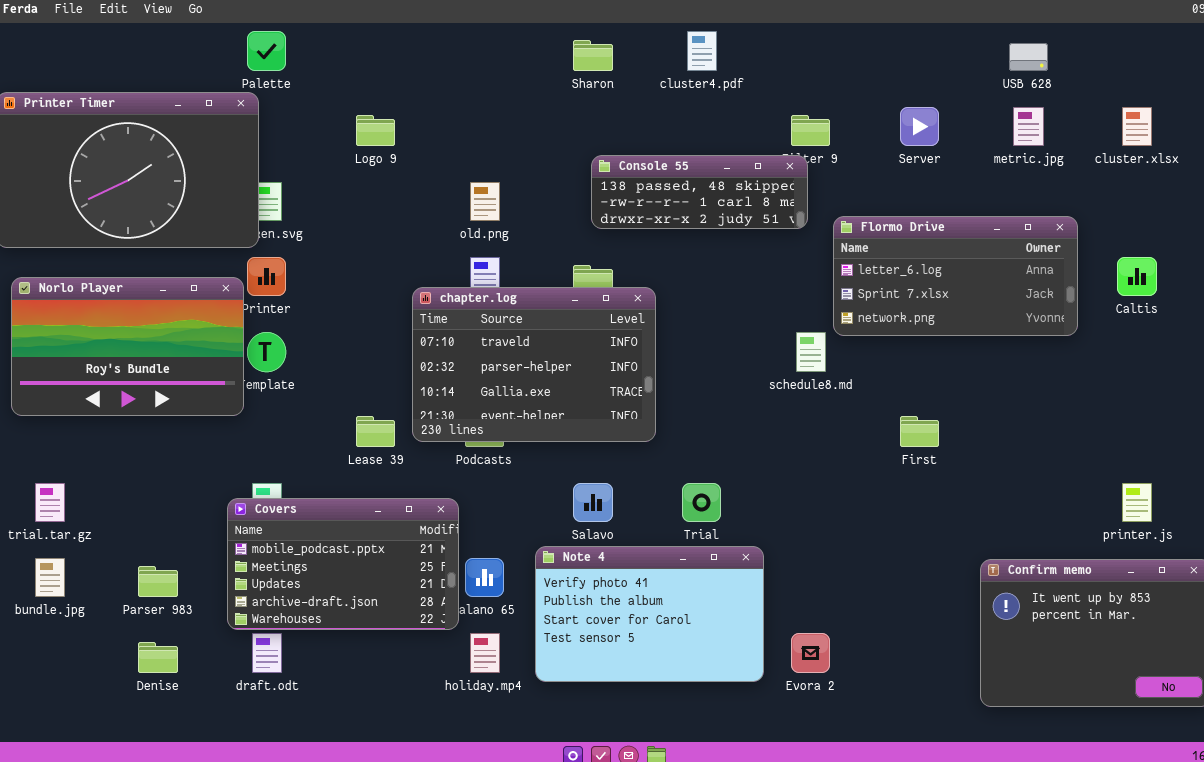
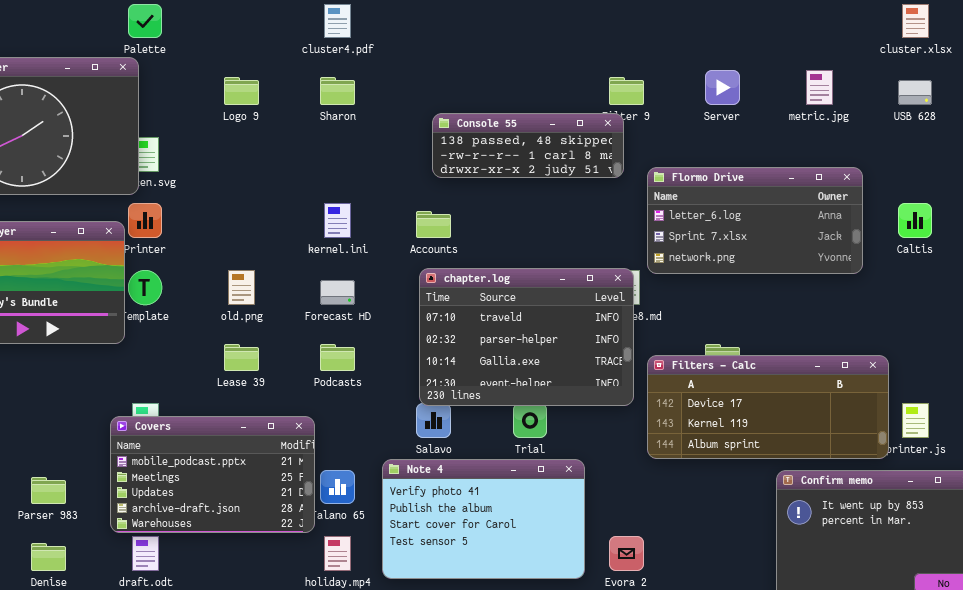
cluster4.pdf: [687,31,717,71] -> [324,4,351,38], moved
Sharon: [573,40,613,71] -> [320,77,355,105], moved
USB 628: [1009,43,1048,71] -> [898,80,932,105], moved
cluster.xlsx: [1122,107,1152,146] -> [902,4,929,38], moved
old.png: [470,182,500,221] -> [228,270,255,305], moved
chapter.log: [412,287,656,442] -> [419,268,634,406], moved
Filters - Calc: none -> [647,355,889,459], opened

